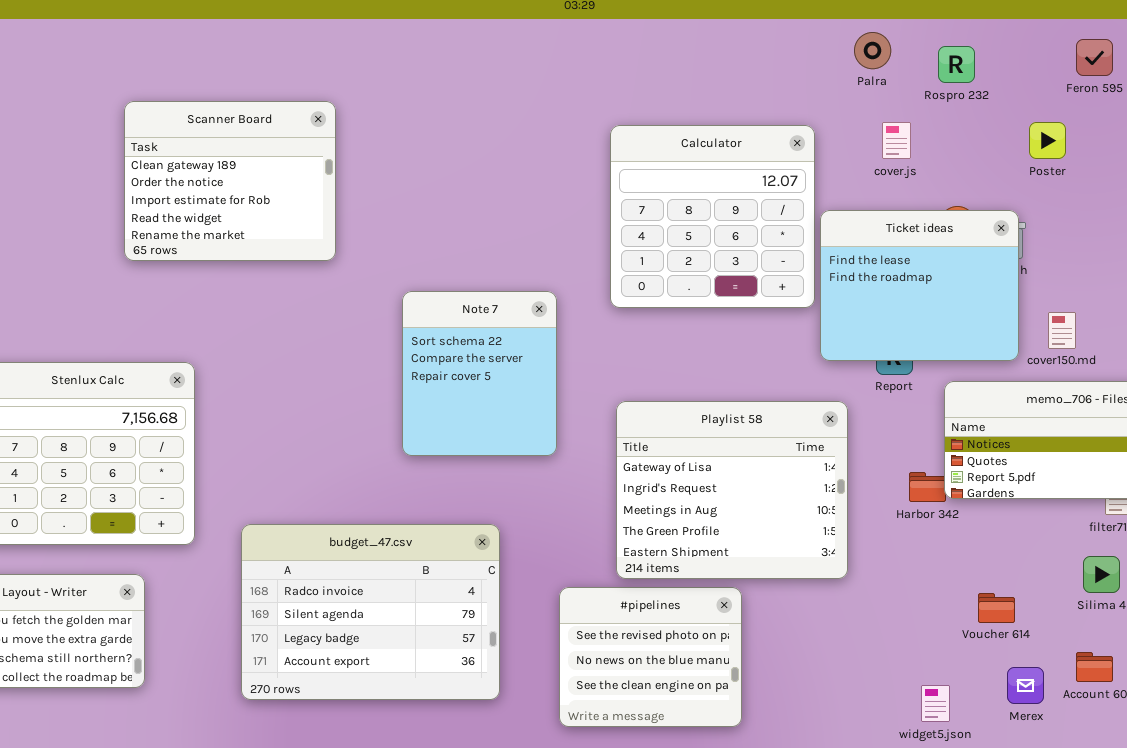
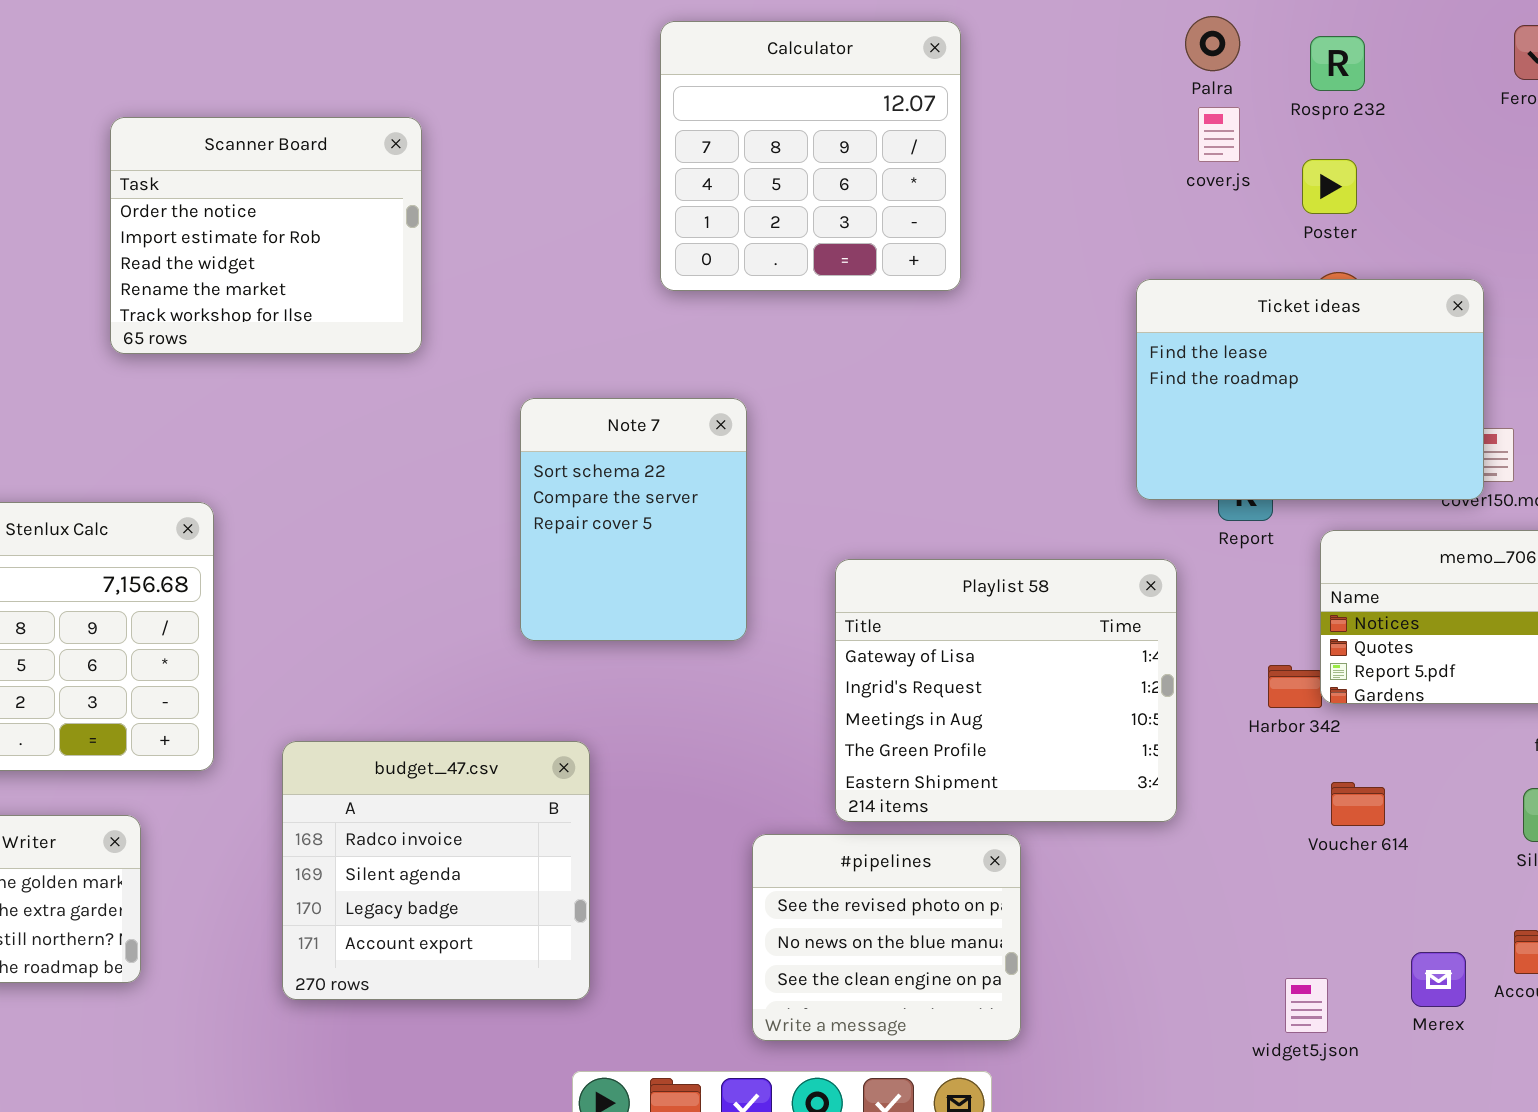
Scanner Board: [124,101,336,261] -> [110,117,422,354], scrolled down 1 row
cover.js: [882,122,911,159] -> [1198,107,1240,162], moved
Poster: [1029,122,1066,159] -> [1302,159,1357,214], moved
Calculator: [610,125,815,308] -> [660,21,961,291], moved
Ticket ideas: [820,210,1019,361] -> [1136,279,1484,500], resized
budget_47.csv: [241,524,500,700] -> [282,741,590,1000], resized
Voucher 614: [978,593,1015,623] -> [1331,782,1385,826], moved

